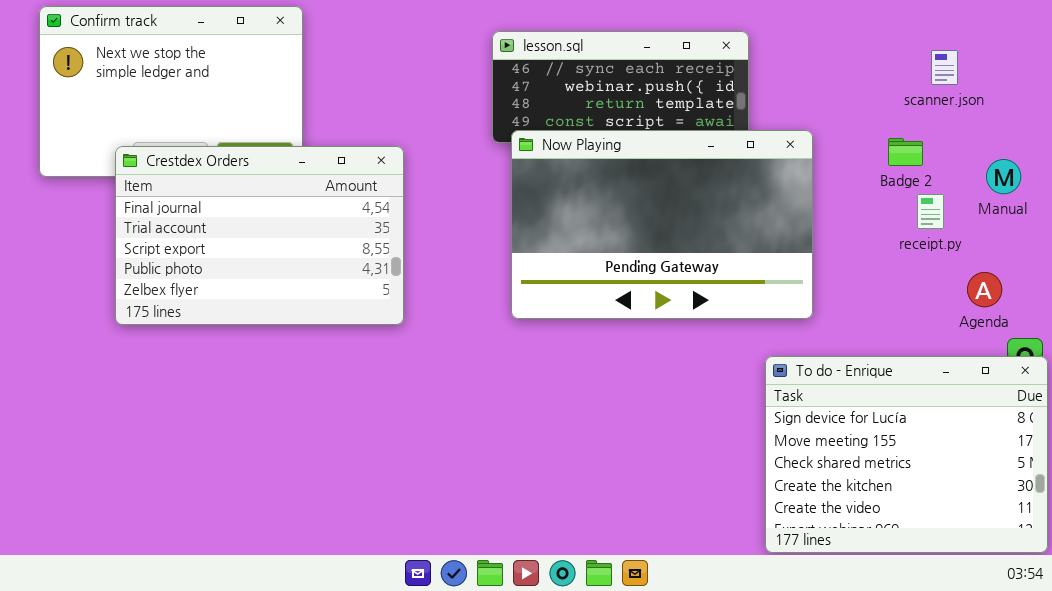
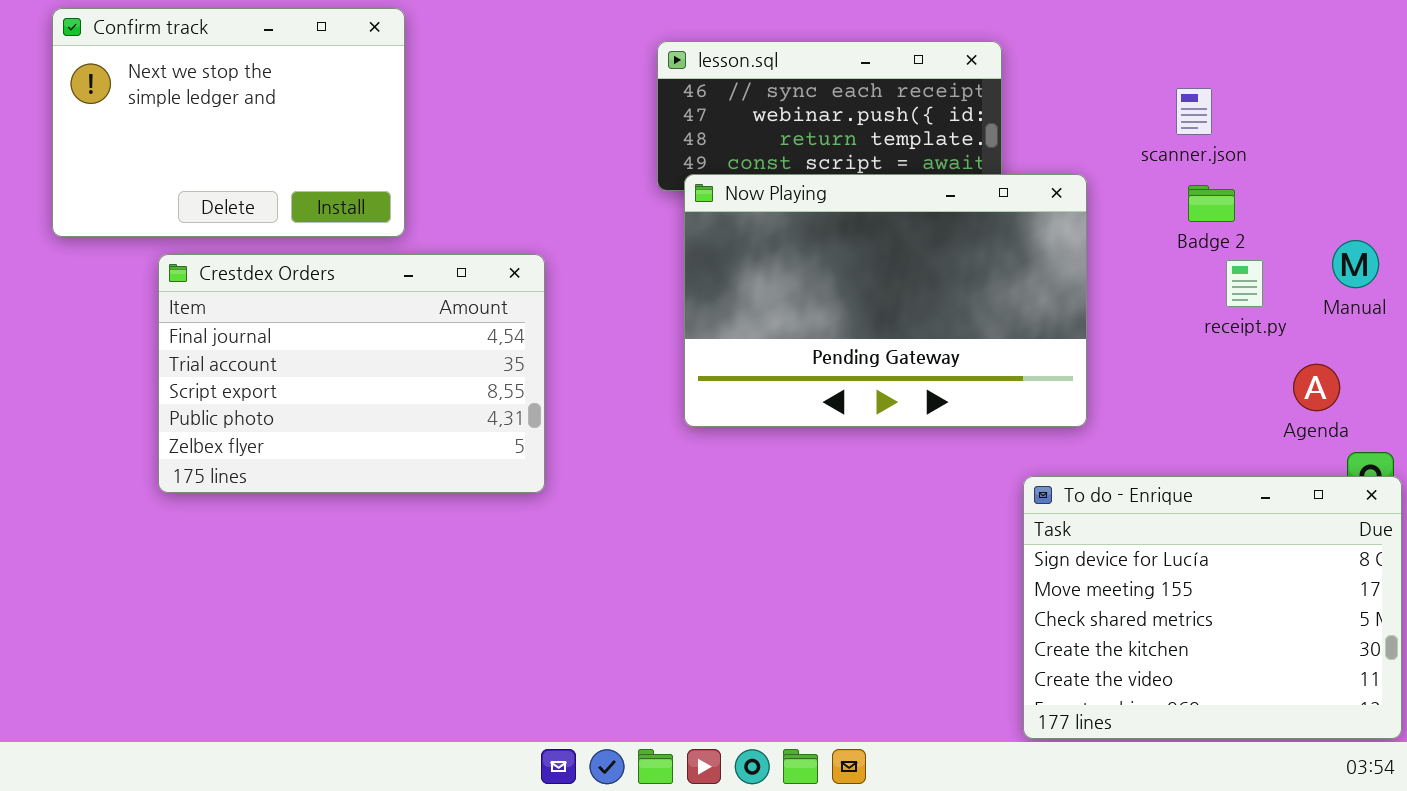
scanner.json: [931,50,958,85] -> [1176,88,1212,135], moved
Crestdex Orders: [115,146,404,325] -> [158,254,545,493], moved
Manual: [986,159,1021,194] -> [1332,240,1379,288], moved

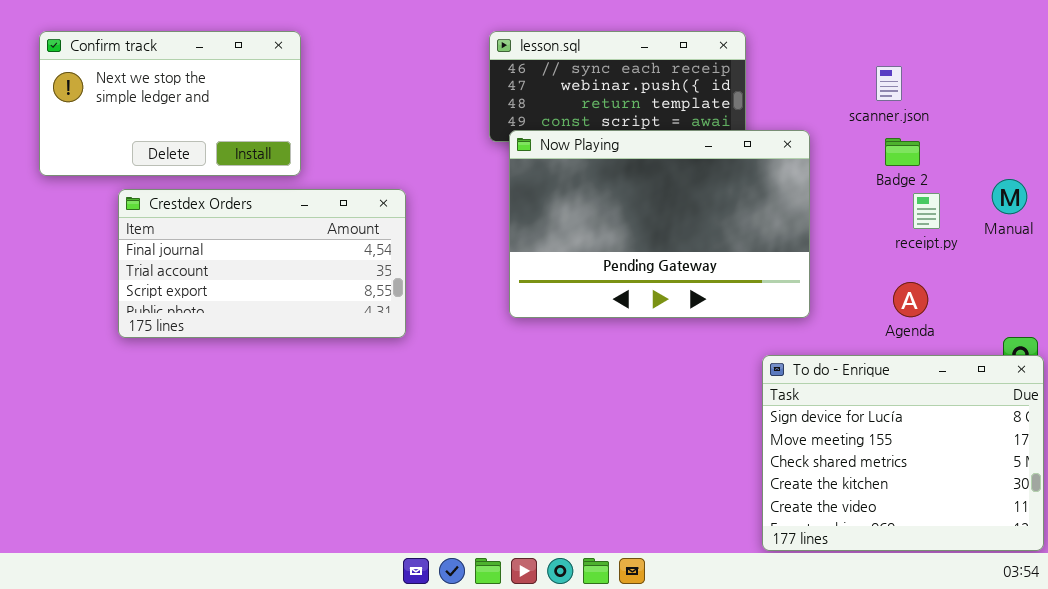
Confirm track: [52,8,405,237] -> [39,31,301,176], resized
Crestdex Orders: [158,254,545,493] -> [118,189,406,338], resized
Agenda: [1293,364,1340,411] -> [893,282,928,317], moved

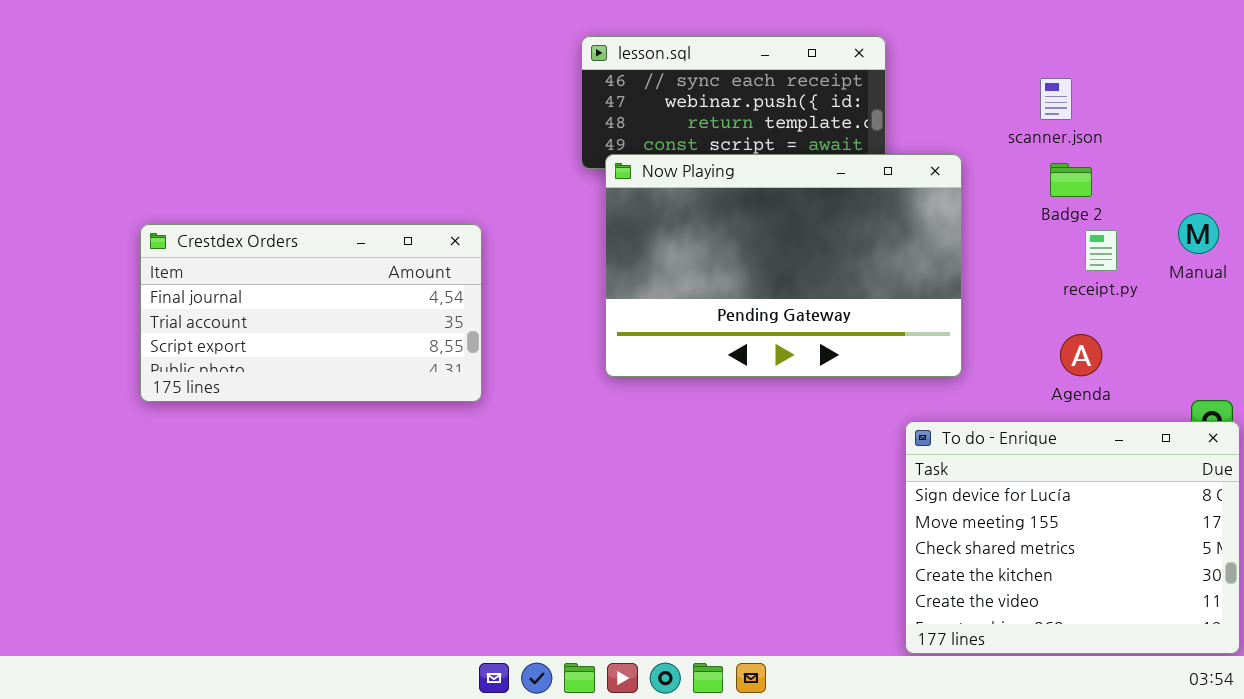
Confirm track: [39,31,301,176] -> none, closed

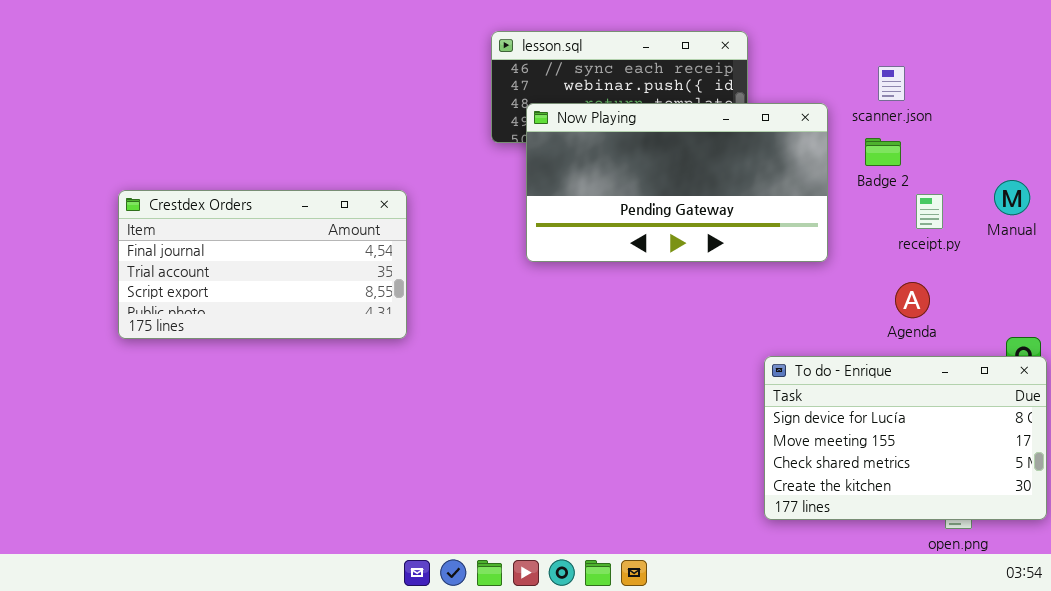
Now Playing: [605,154,962,377] -> [526,103,828,262], moved, resized
Badge 2: [1050,163,1092,197] -> [865,138,901,166], moved
To do - Enrique: [905,421,1240,654] -> [764,356,1047,520], resized

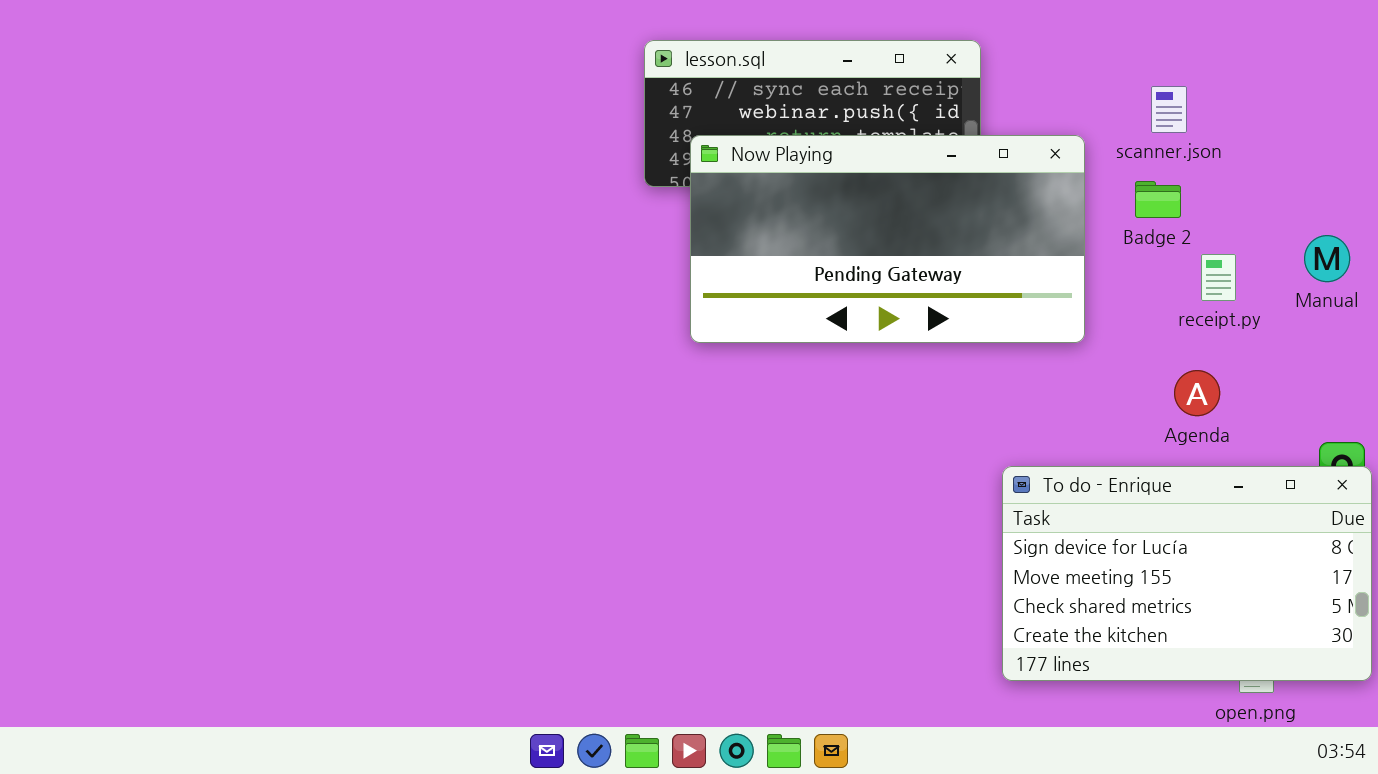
Crestdex Orders: [118,190,407,339] -> none, closed

